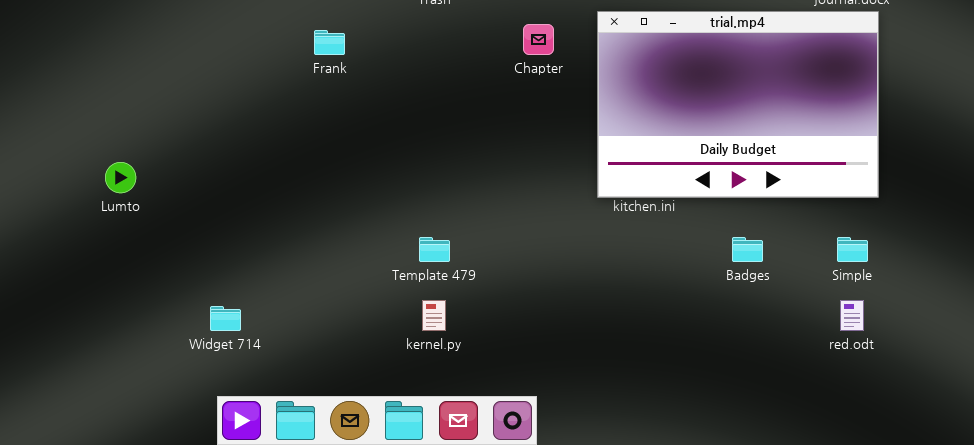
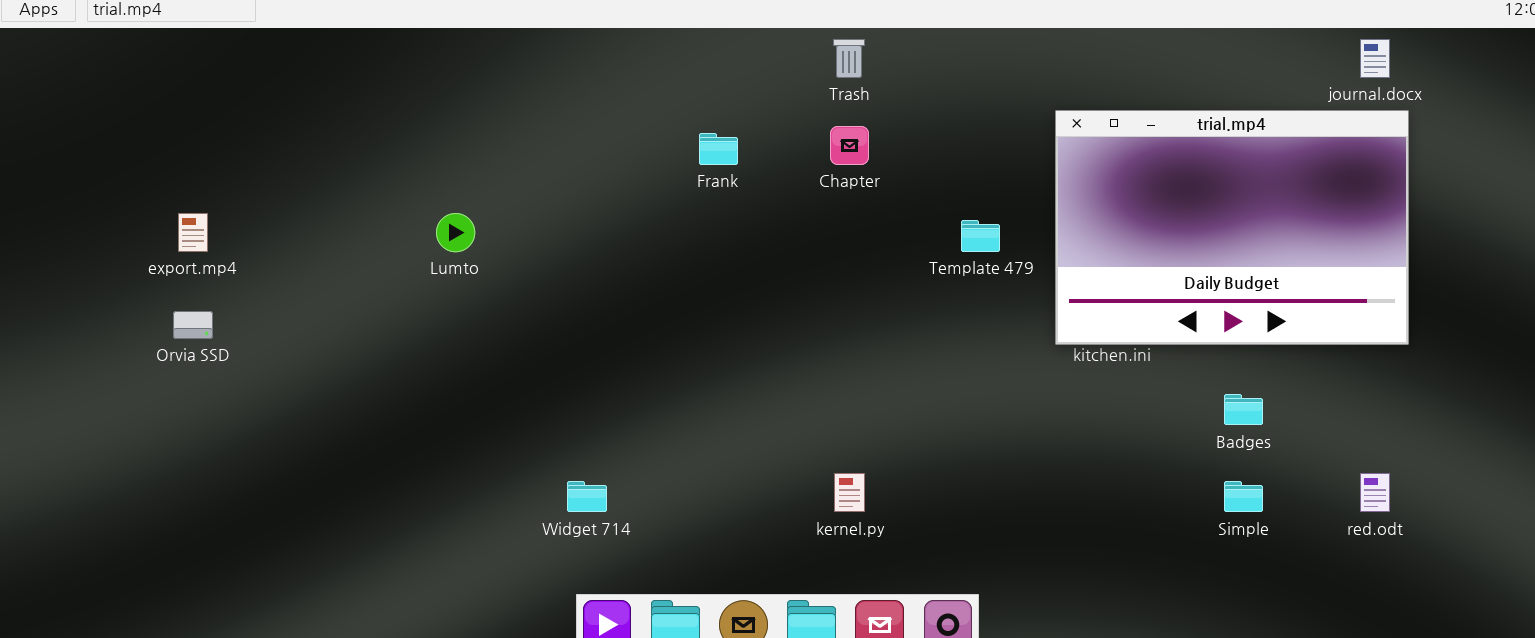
Chapter: [523,24,554,55] -> [830,126,869,165], moved
Lumto: [105,162,136,193] -> [436,213,475,252], moved
Template 479: [419,237,450,262] -> [961,220,1000,252], moved
Simple: [837,237,868,262] -> [1224,481,1263,512], moved

